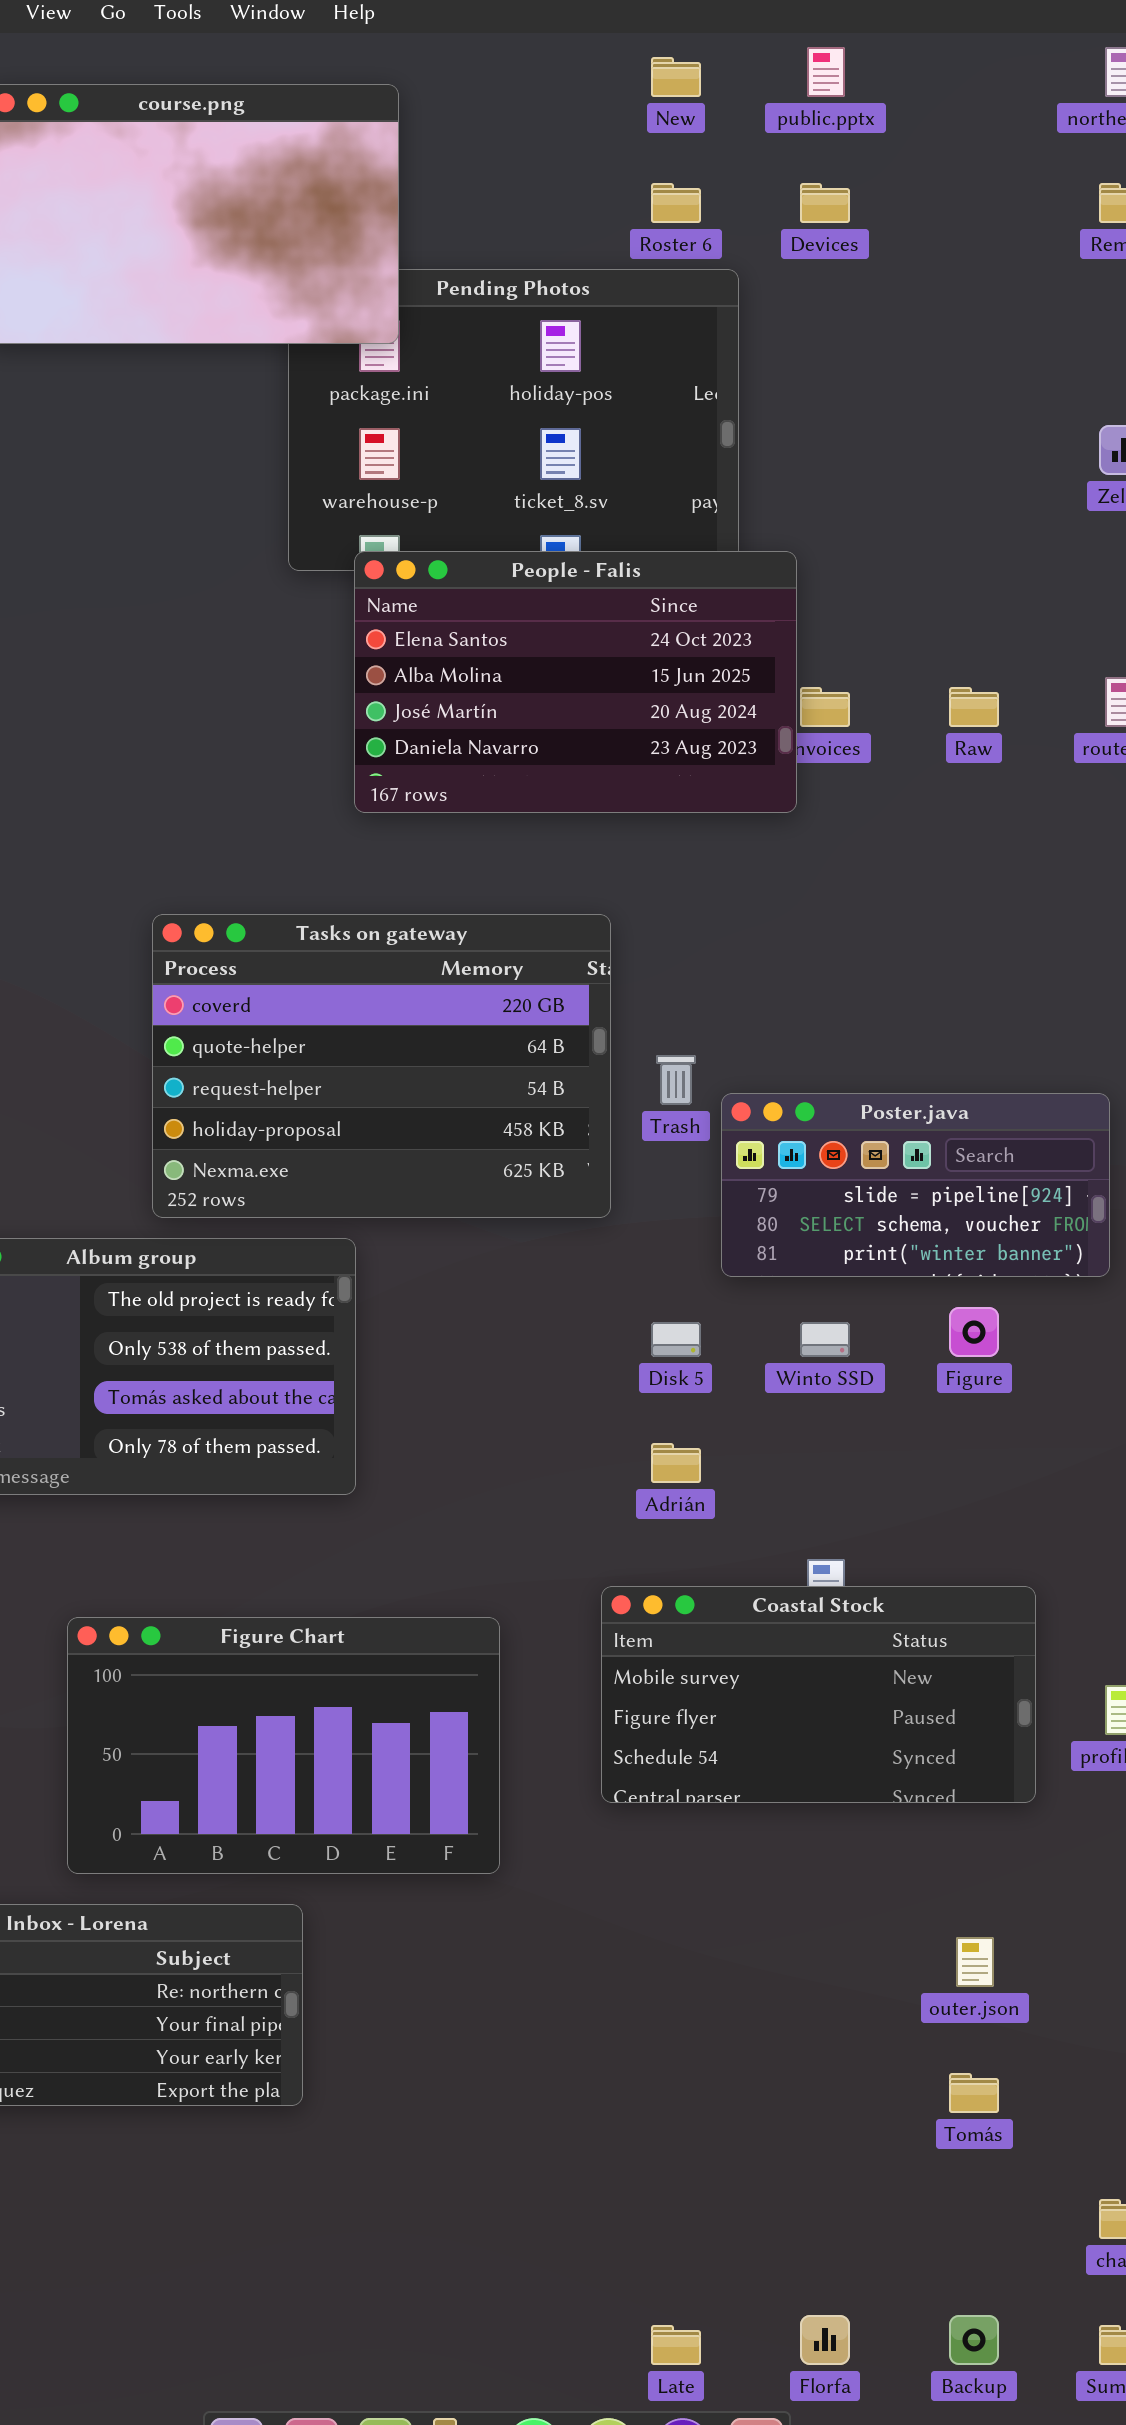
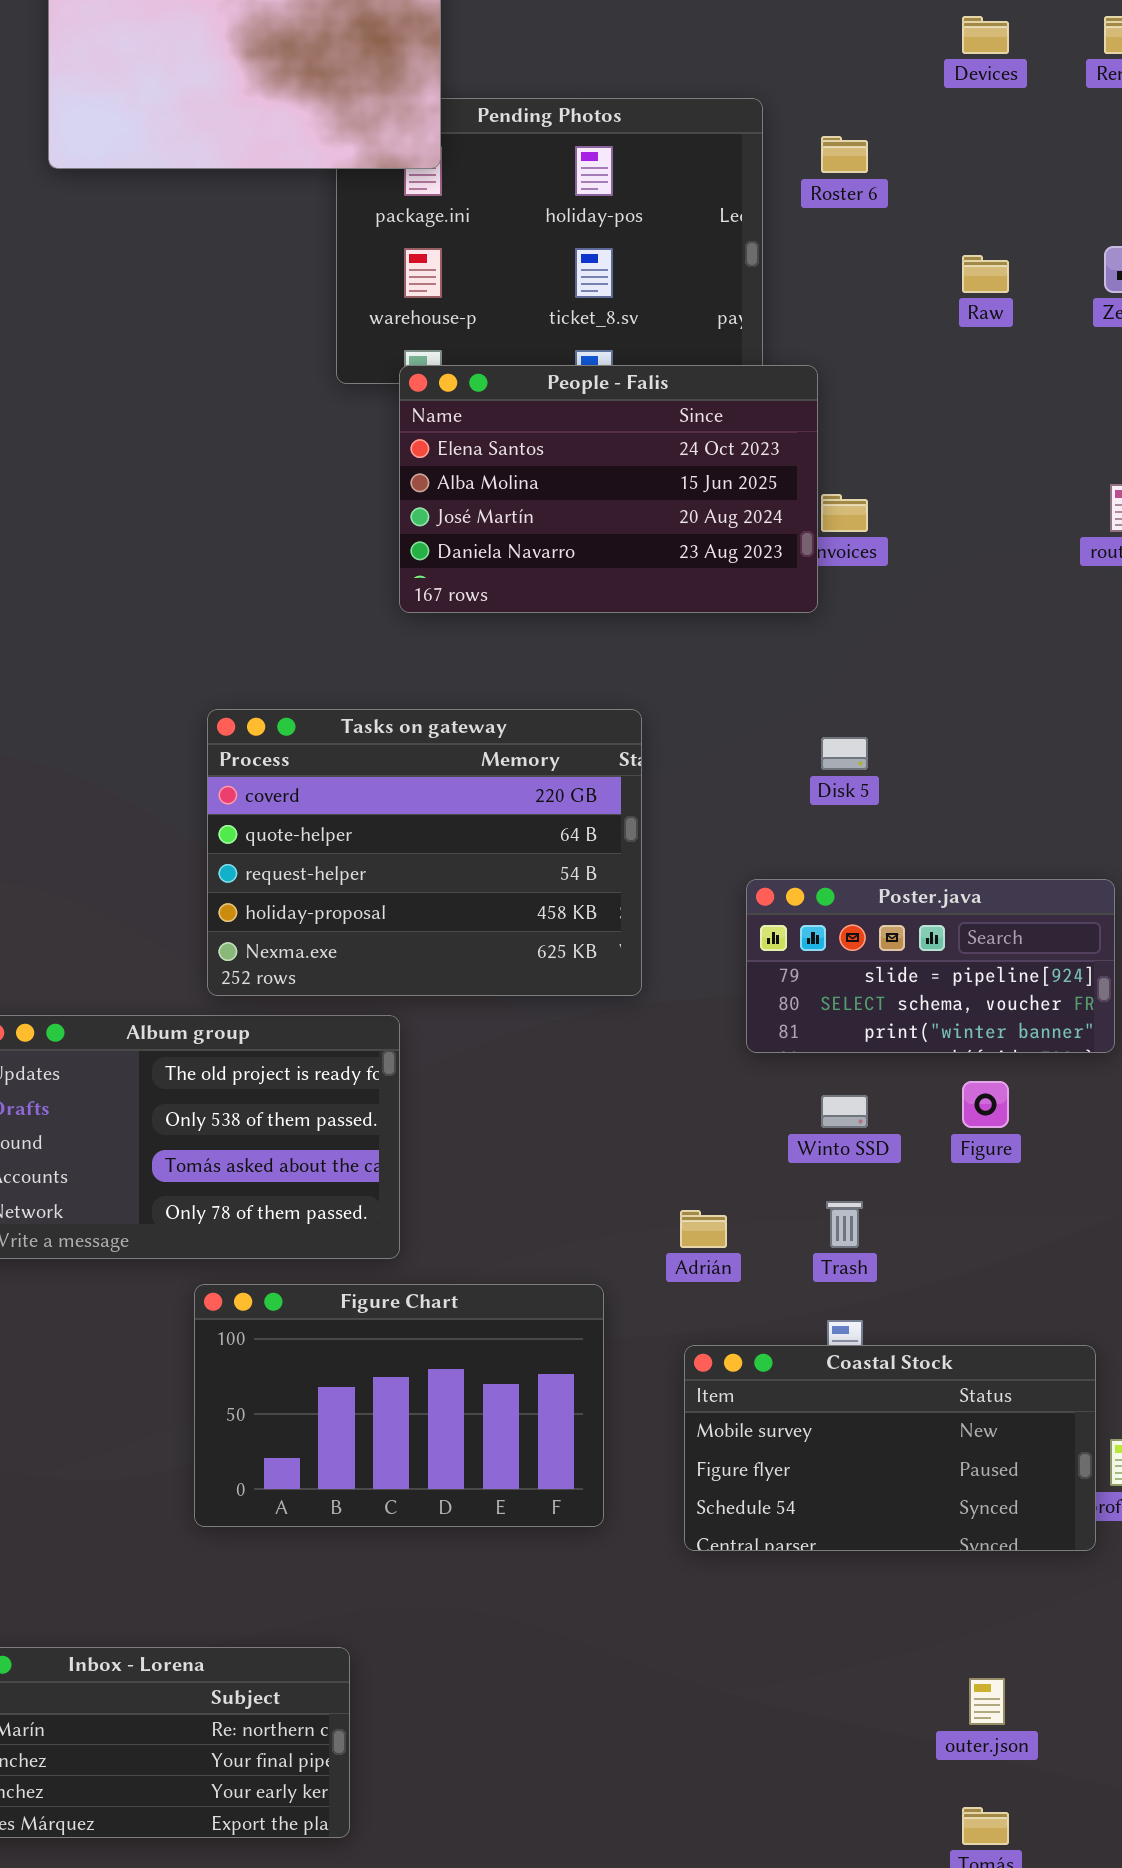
Roster 6: [651,183,701,223] -> [821,136,868,173], moved
Devices: [800,183,850,223] -> [962,16,1009,54], moved
Raw: [949,687,999,727] -> [962,255,1009,293], moved
Trash: [656,1055,696,1105] -> [826,1201,863,1248], moved
Disk 5: [651,1322,701,1357] -> [821,737,868,770], moved
Coastal Stock: [601,1586,1036,1803] -> [684,1345,1096,1551], moved
Figure Chart: [67,1617,500,1874] -> [194,1284,604,1527], moved

